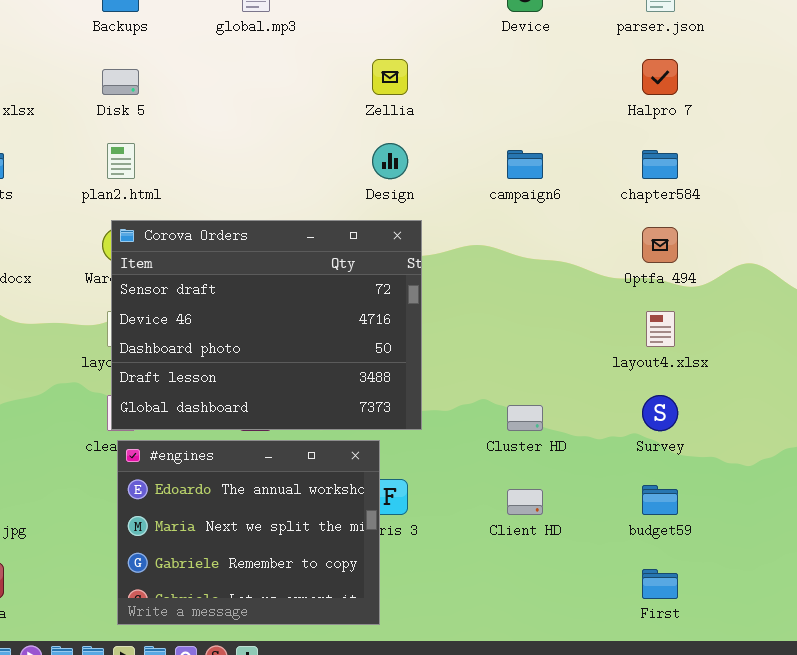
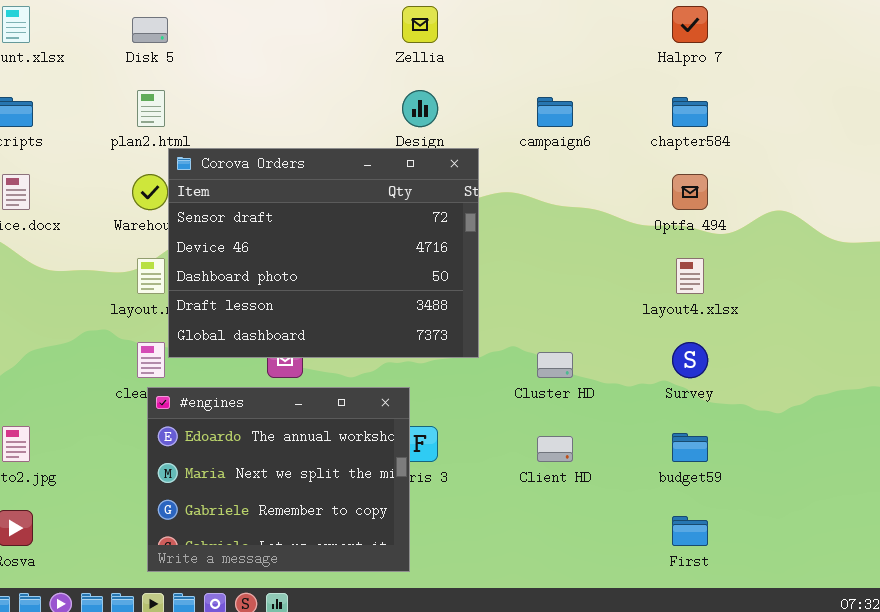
Corova Orders: [111,220,422,430] -> [168,148,479,358], moved

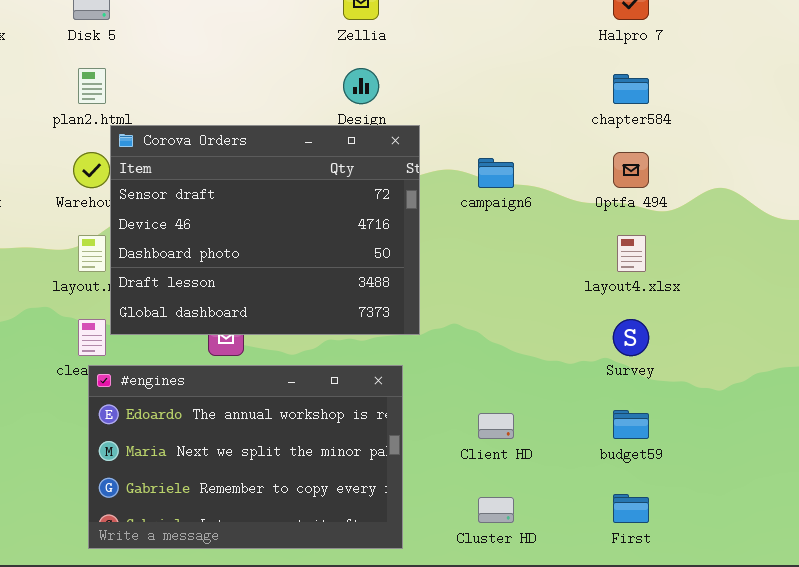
campaign6: [537,97,573,127] -> [478,158,514,188], moved
Cluster HD: [537,352,573,378] -> [478,497,514,523], moved
#engines: [147,387,410,572] -> [88,365,403,549], resized

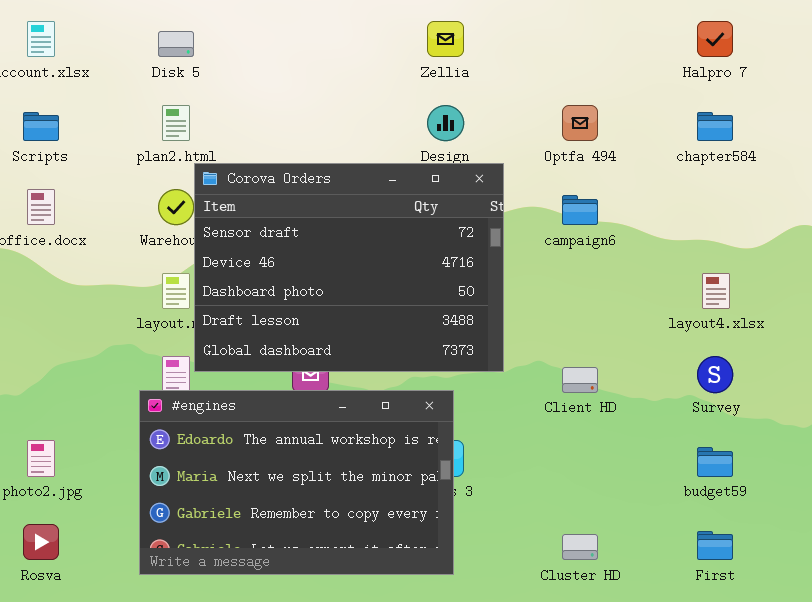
Optfa 494: [613,152,649,188] -> [562,105,598,141], moved
#engines: [88,365,403,549] -> [139,390,454,575], moved
Client HD: [478,413,514,439] -> [562,367,598,393], moved

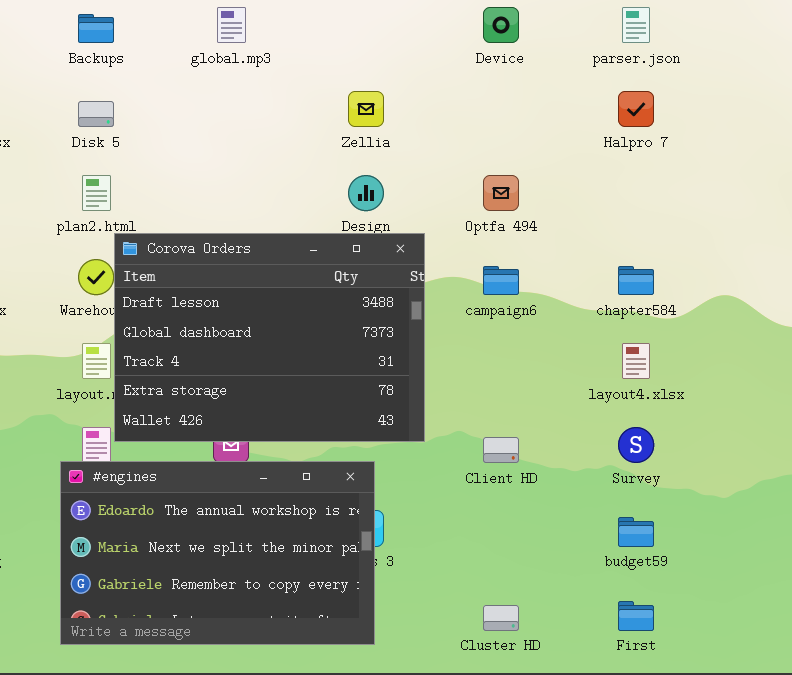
chapter584: [697,112,733,141] -> [618,266,654,295], moved
Corova Orders: [194,163,504,372] -> [114,233,425,442], scrolled down 3 rows

